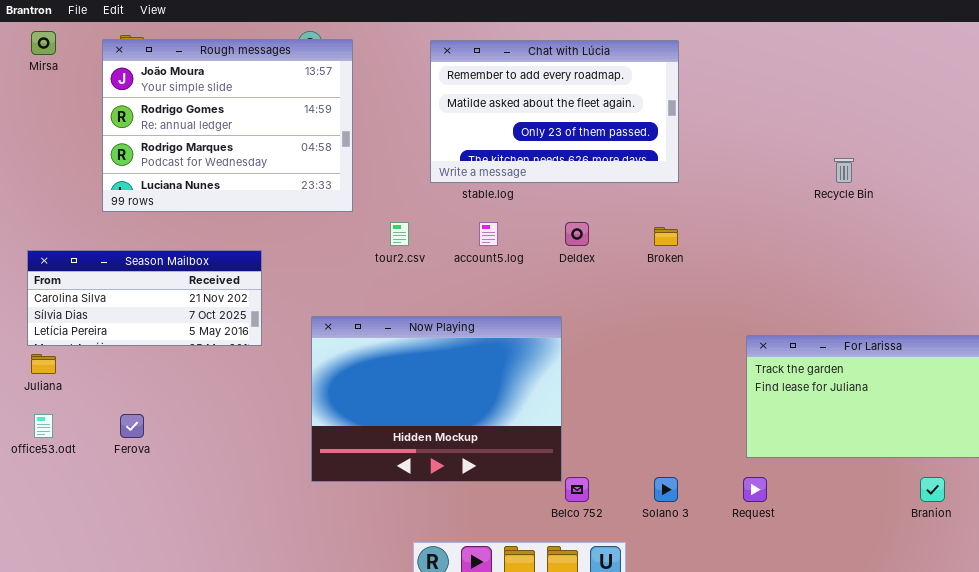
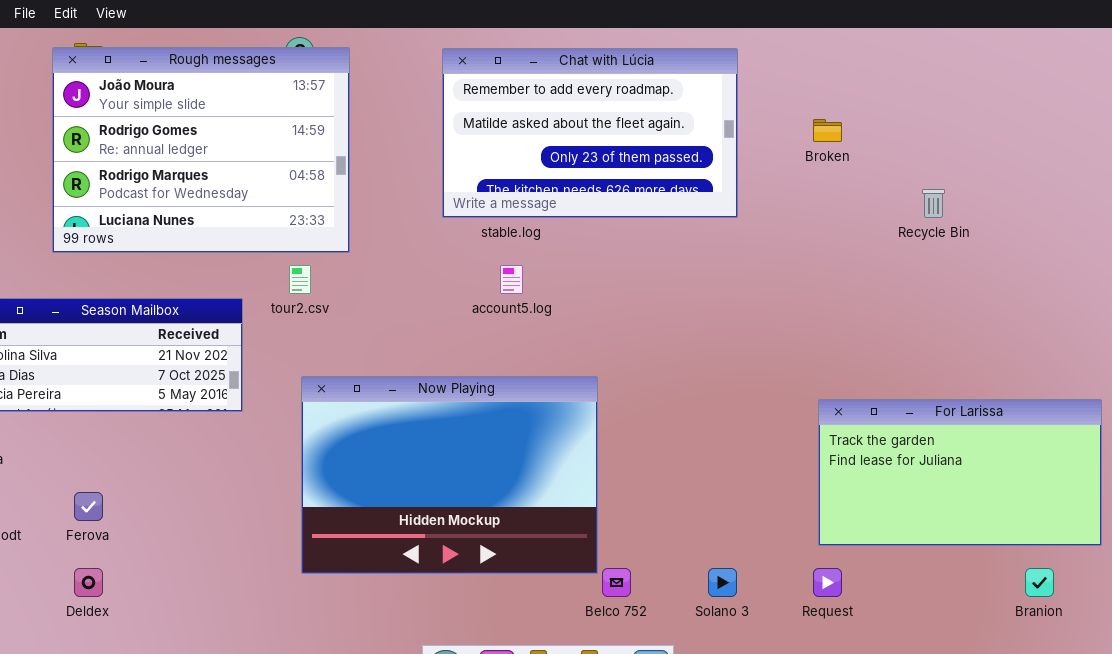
tour2.csv: [390,222,409,246] -> [289,265,311,294], moved
Deldex: [565,222,589,246] -> [74,568,103,597], moved
Broken: [654,227,678,246] -> [813,119,842,142], moved

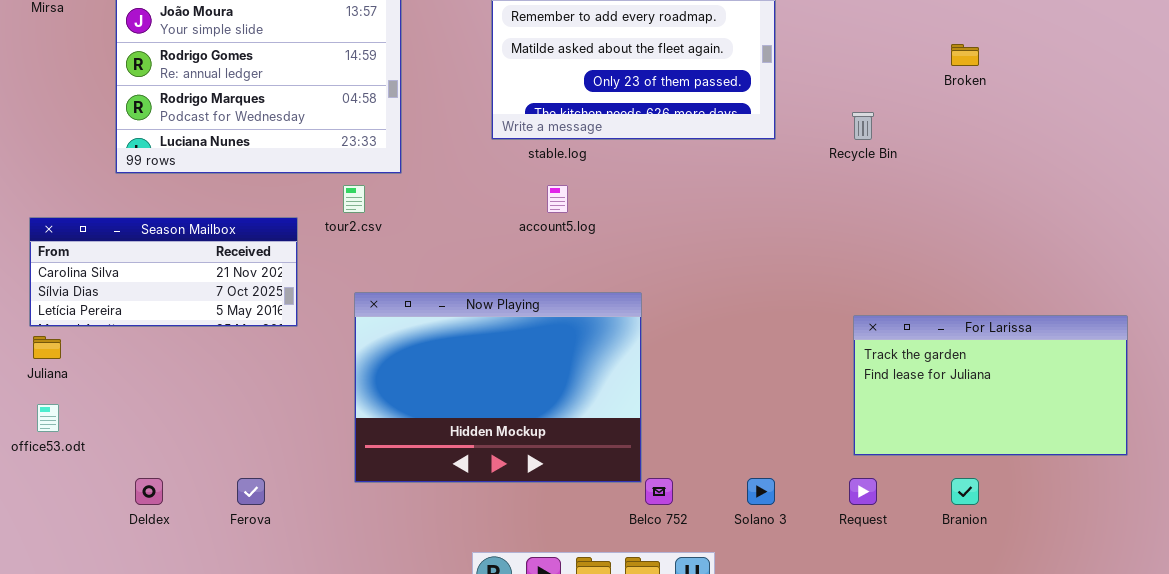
Broken: [813,119,842,142] -> [951,44,979,66], moved
Recycle Bin: [922,189,945,218] -> [852,112,874,140], moved
Ferova: [74,492,103,521] -> [237,478,265,505], moved
Branion: [1025,568,1054,597] -> [951,478,979,505], moved

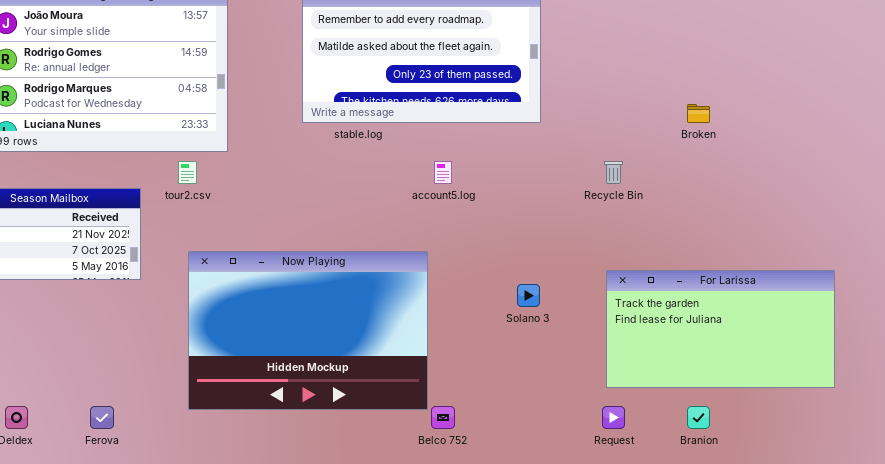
Broken: [951,44,979,66] -> [687,104,710,123], moved
Recycle Bin: [852,112,874,140] -> [604,161,623,184], moved
account5.log: [547,185,568,213] -> [434,161,452,184], moved
Solano 3: [747,478,775,505] -> [517,284,540,307], moved

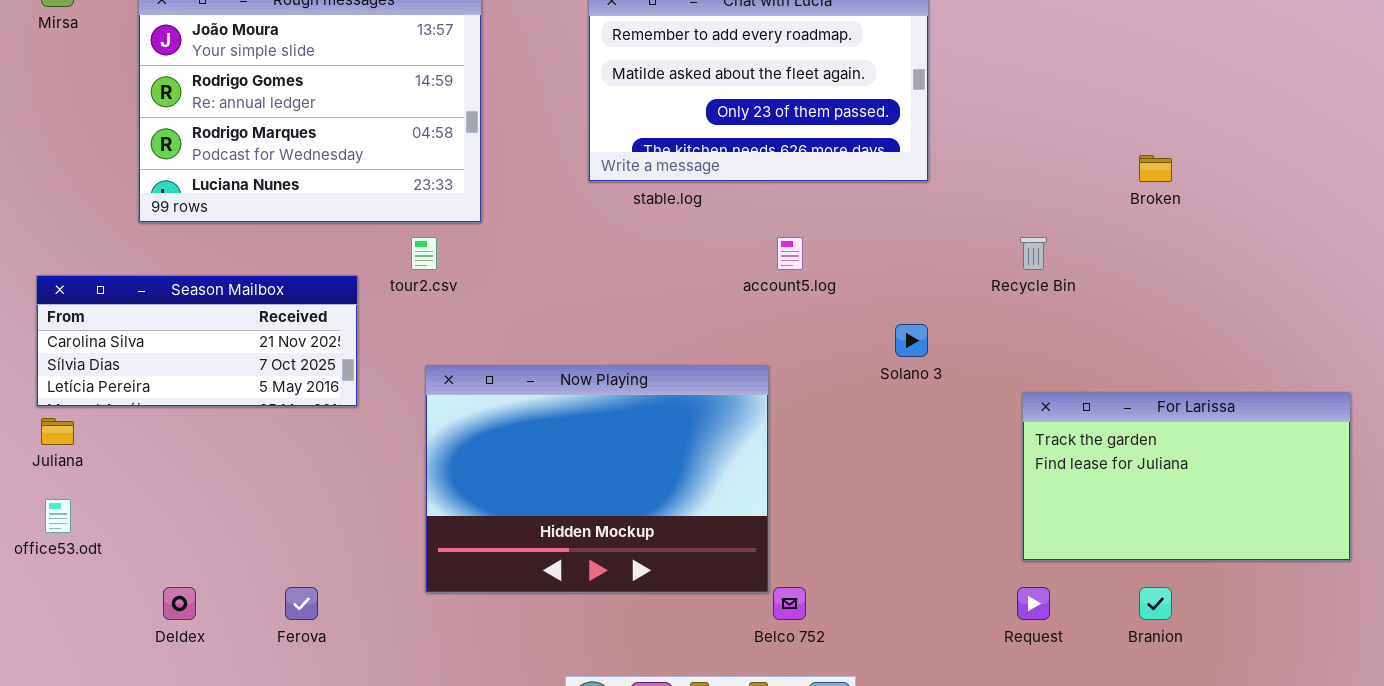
Solano 3: [517,284,540,307] -> [895,324,928,357], moved

